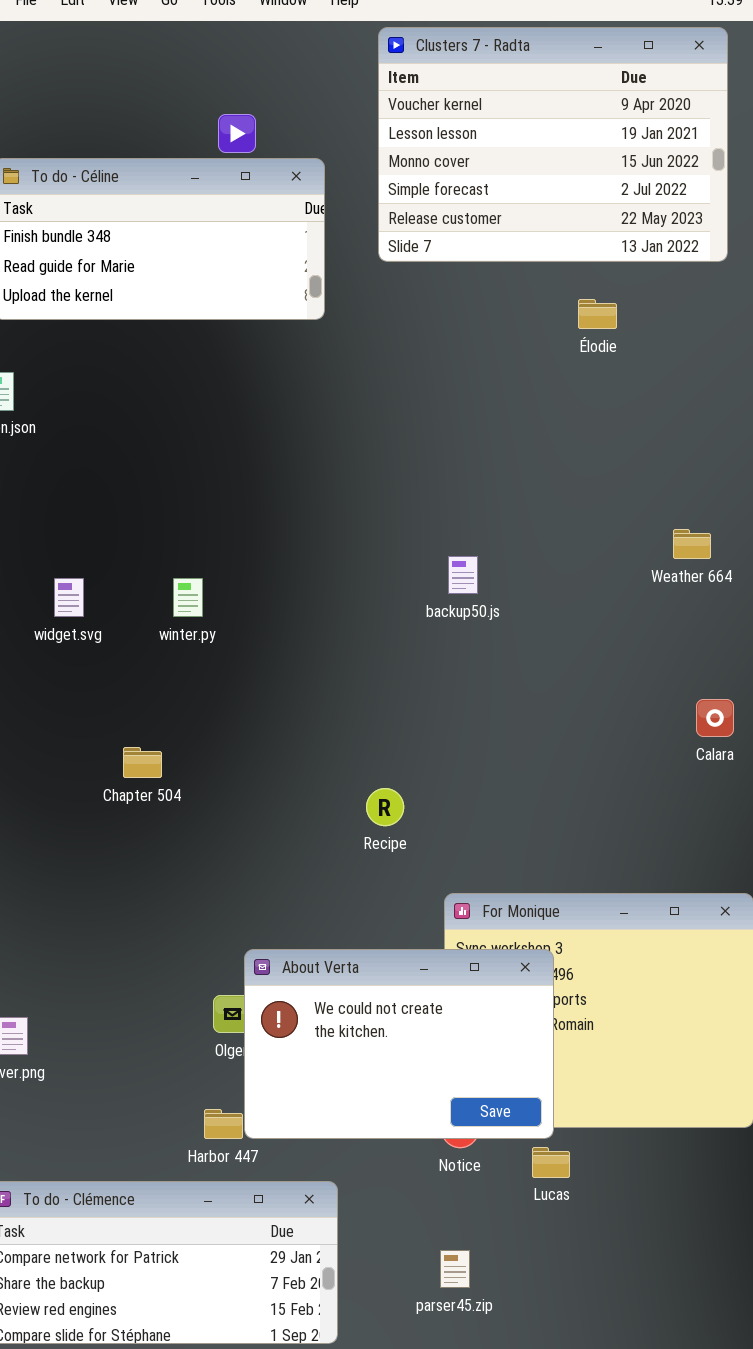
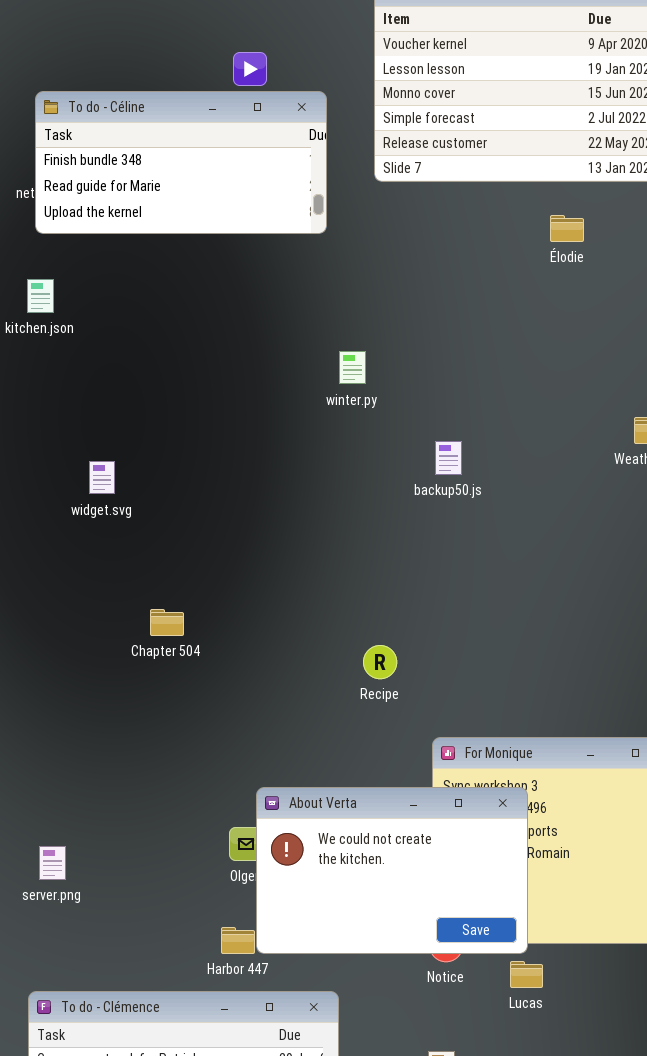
winter.py: [173,578,203,617] -> [339,351,366,384], moved

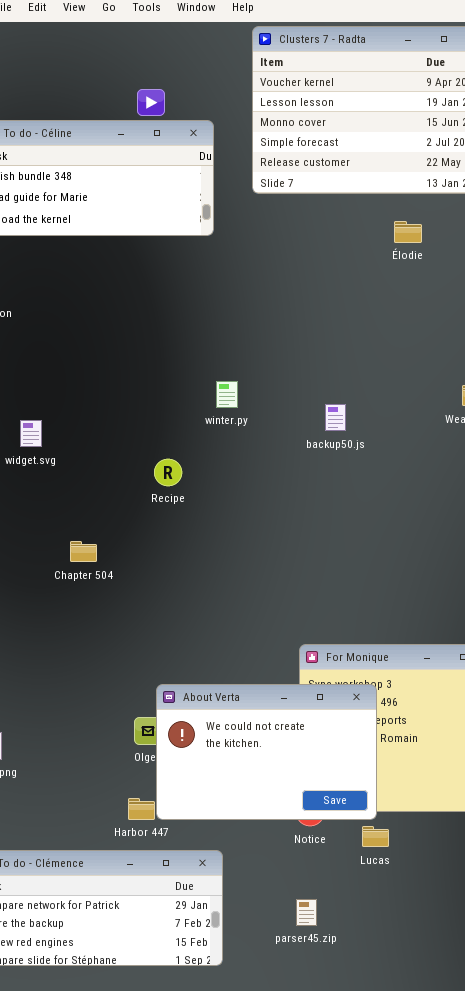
winter.py: [339,351,366,384] -> [216,381,238,408], moved
backup50.js: [435,441,462,475] -> [325,404,346,431], moved
Recipe: [363,645,397,679] -> [154,459,182,486], moved

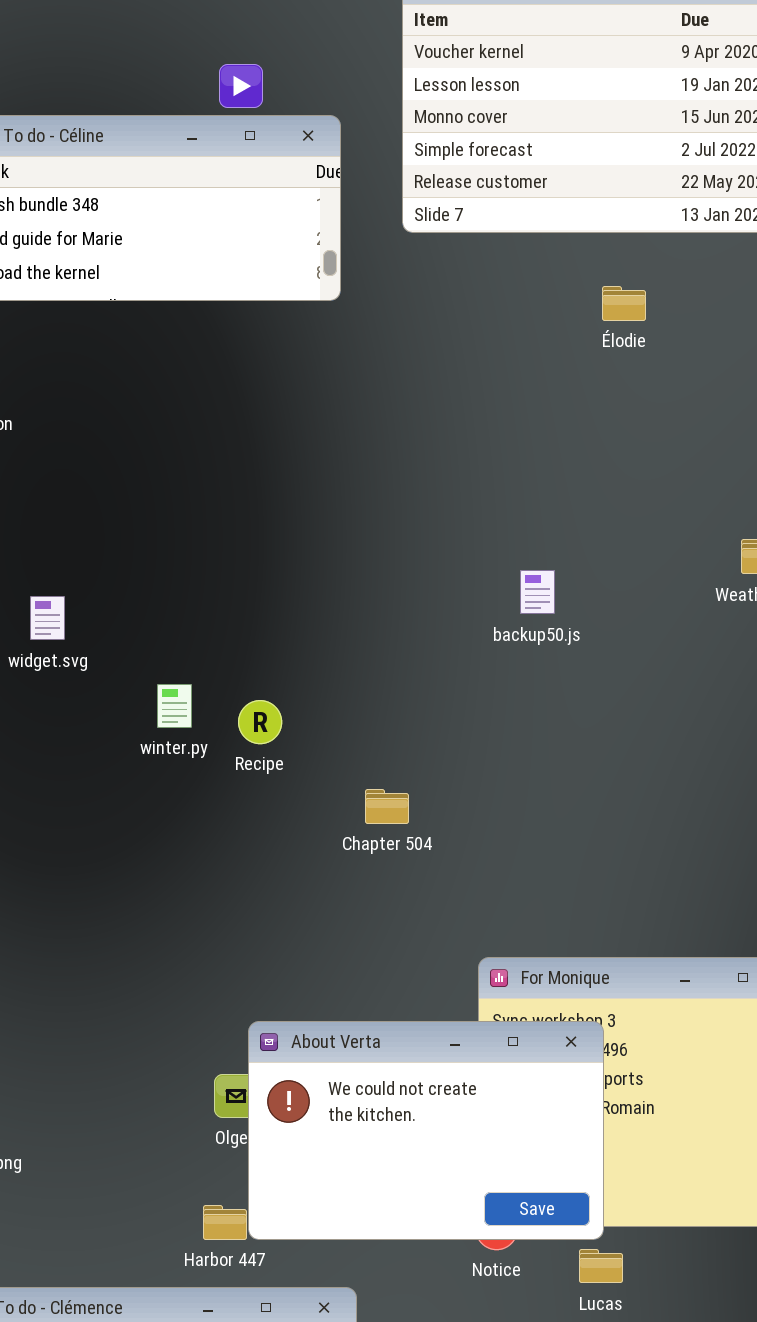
Élodie: [394,221,422,243] -> [602,286,646,321], moved
winter.py: [216,381,238,408] -> [157,684,192,728], moved
Recipe: [154,459,182,486] -> [238,700,282,744], moved
Chapter 504: [70,541,97,562] -> [365,789,409,824], moved

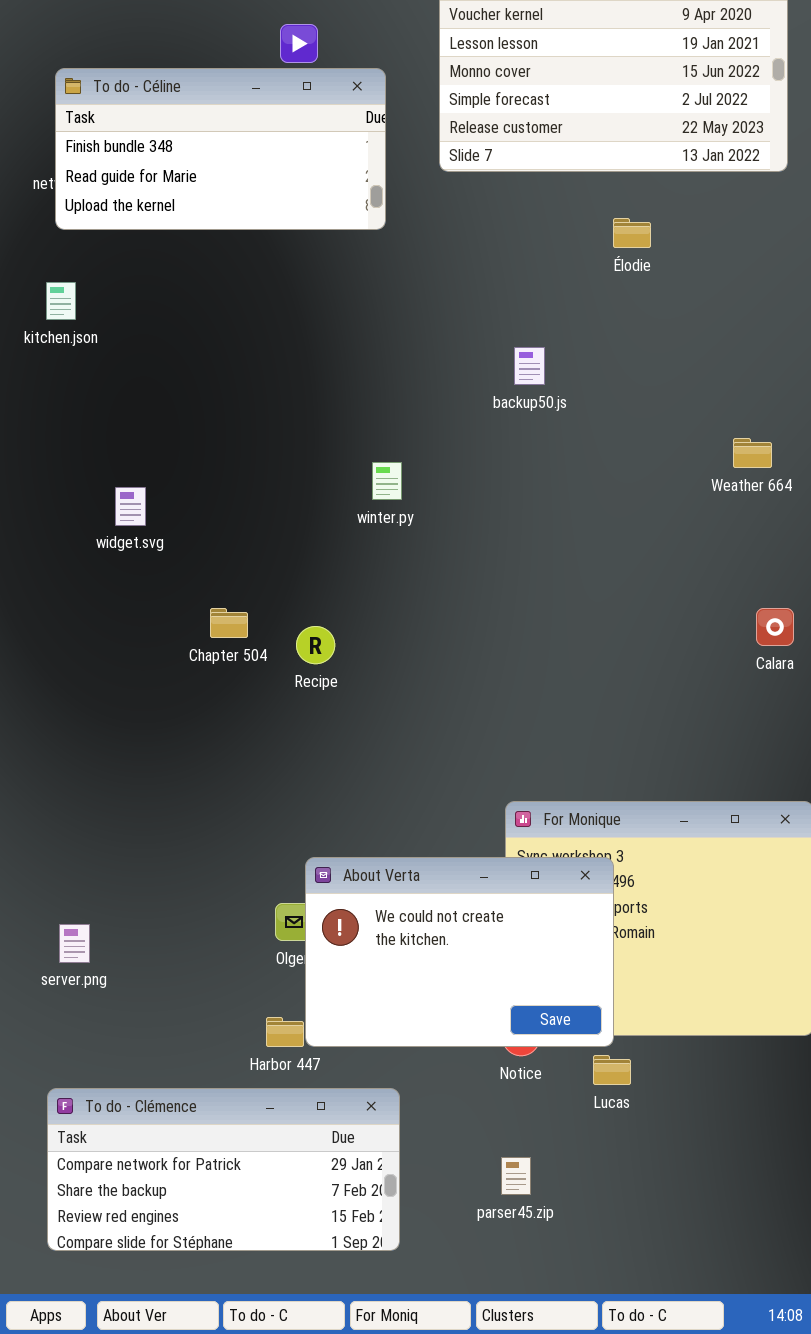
backup50.js: [520,570,555,614] -> [514,347,545,385], moved
winter.py: [157,684,192,728] -> [372,462,402,500], moved
Recipe: [238,700,282,744] -> [296,626,335,664], moved
Chapter 504: [365,789,409,824] -> [210,608,248,638], moved

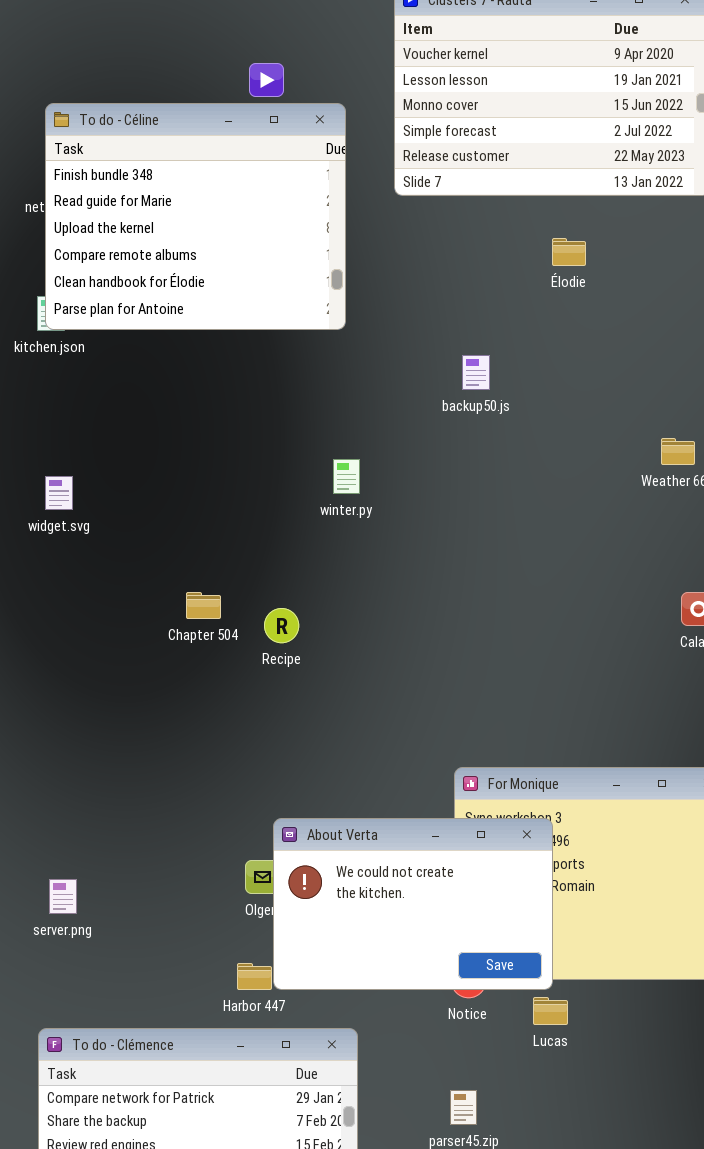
To do - Céline: [55,68,386,230] -> [45,103,346,330], resized
widget.svg: [115,487,146,526] -> [45,476,73,510], moved

